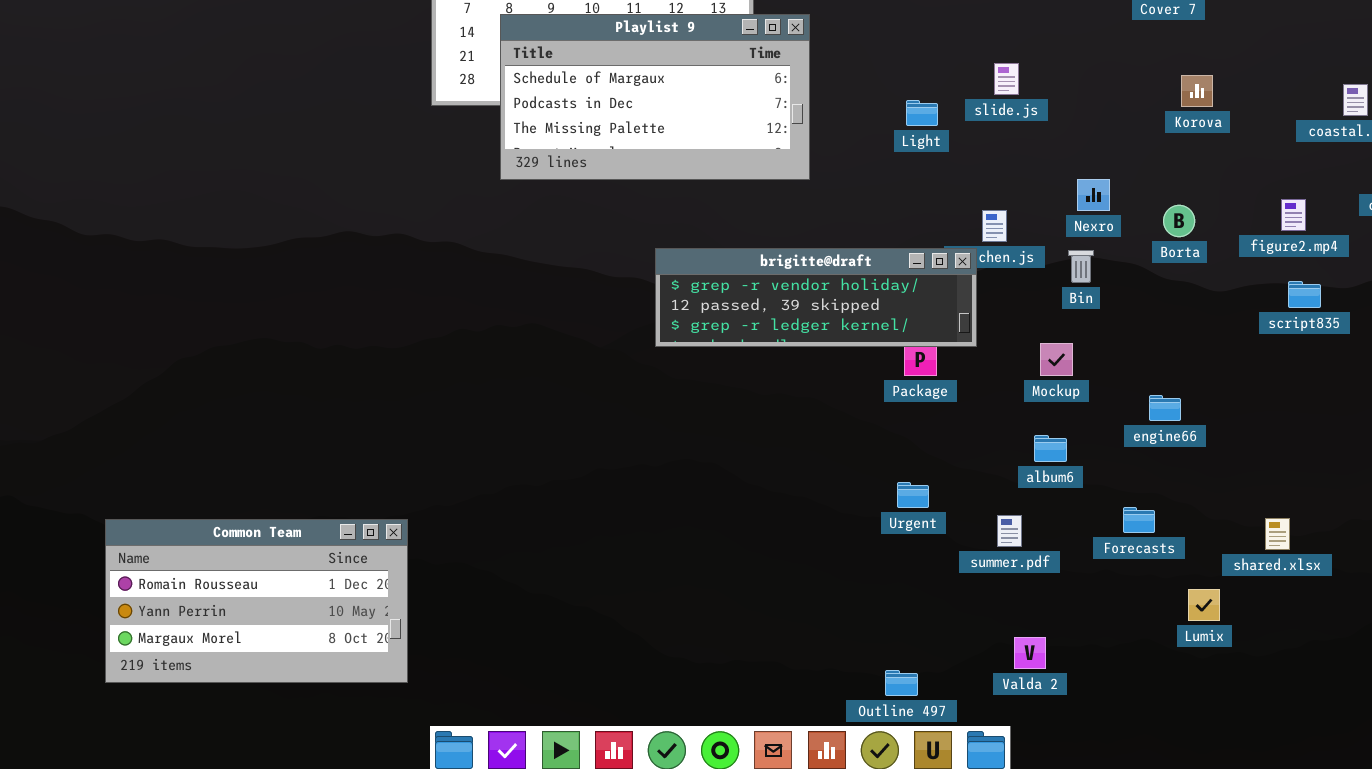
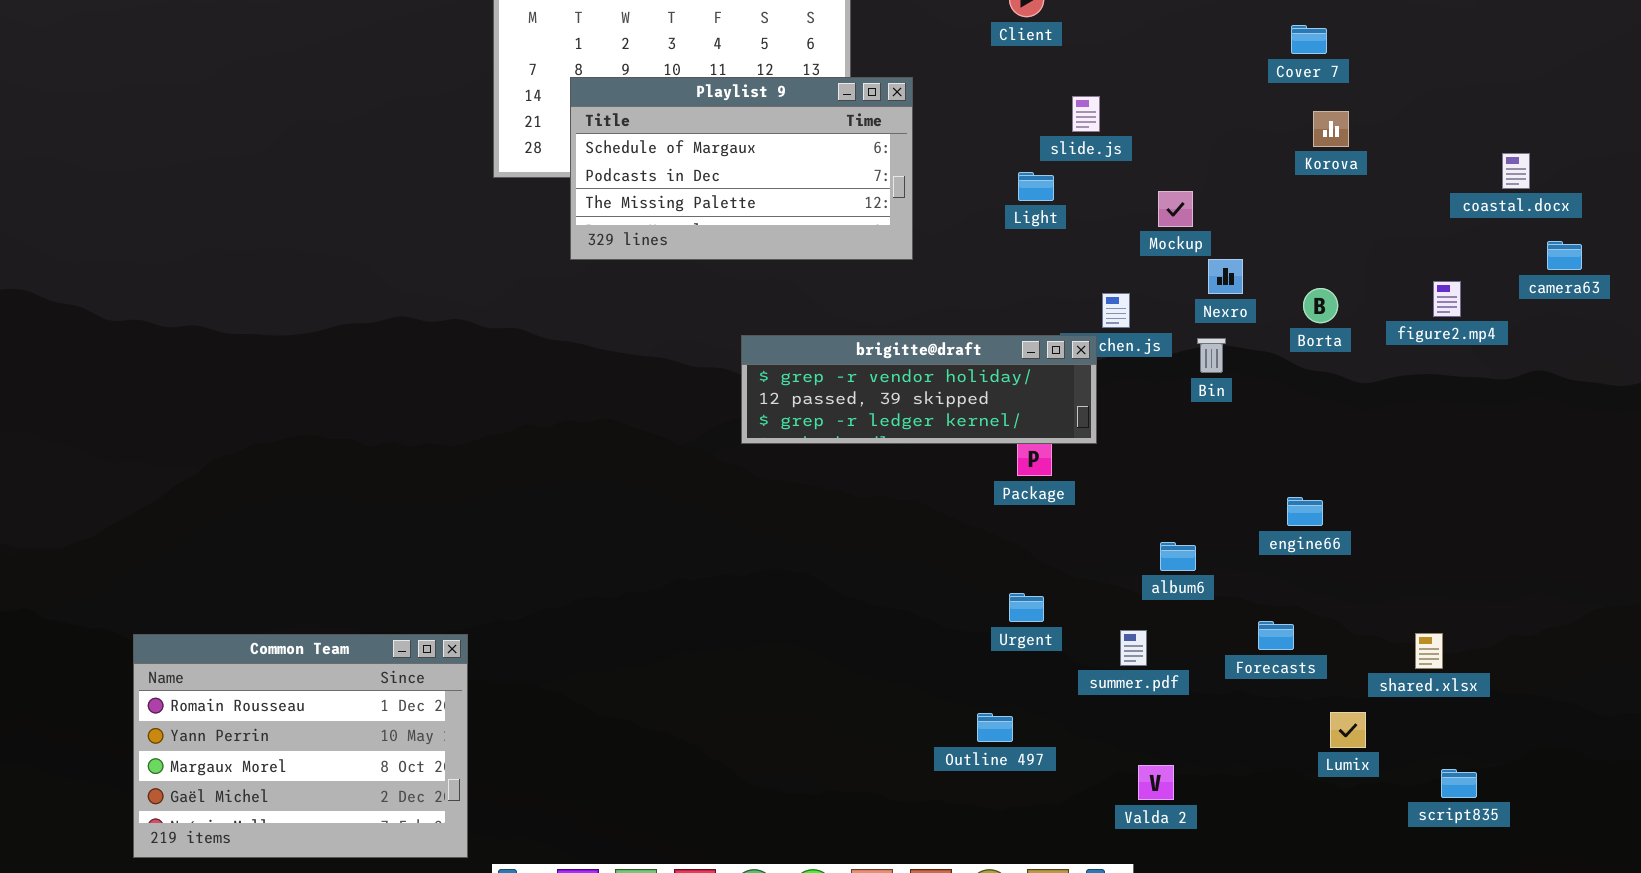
slide.js: [994,63,1019,95] -> [1072,96,1100,132], moved
Korova: [1181,75,1213,107] -> [1313,111,1349,147], moved
script835: [1288,281,1321,308] -> [1441,769,1477,798], moved
Mockup: [1040,343,1073,376] -> [1158,191,1193,227], moved
Common Team: [105,519,408,683] -> [133,634,468,858], resized
Outline 497: [885,670,918,696] -> [977,713,1013,742], moved

